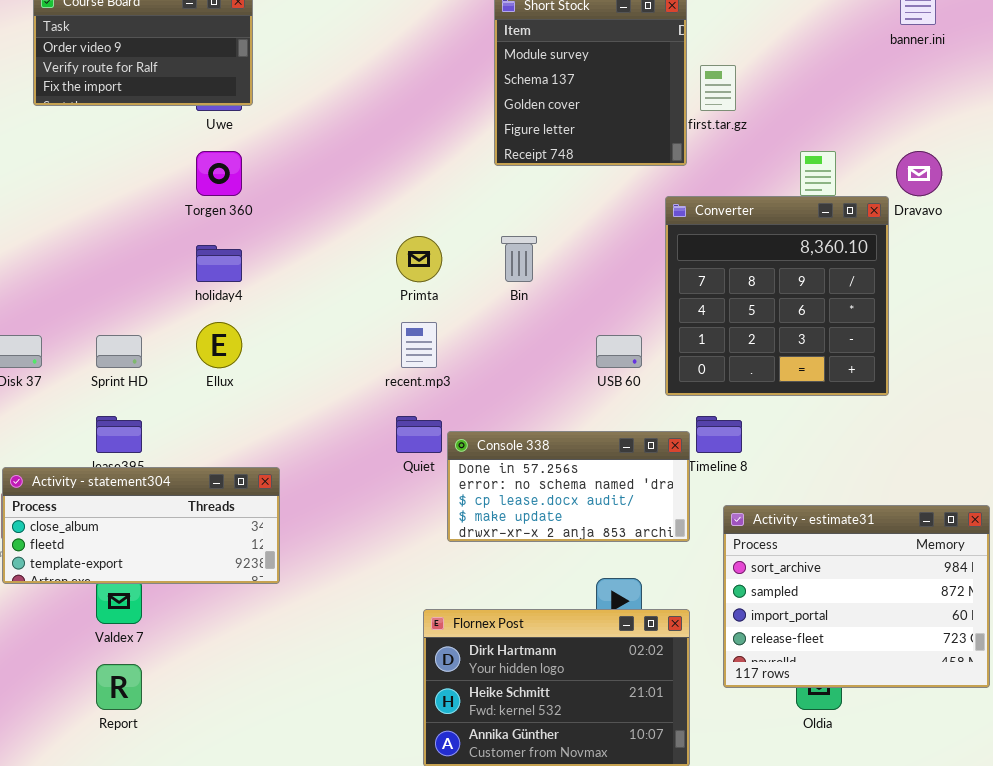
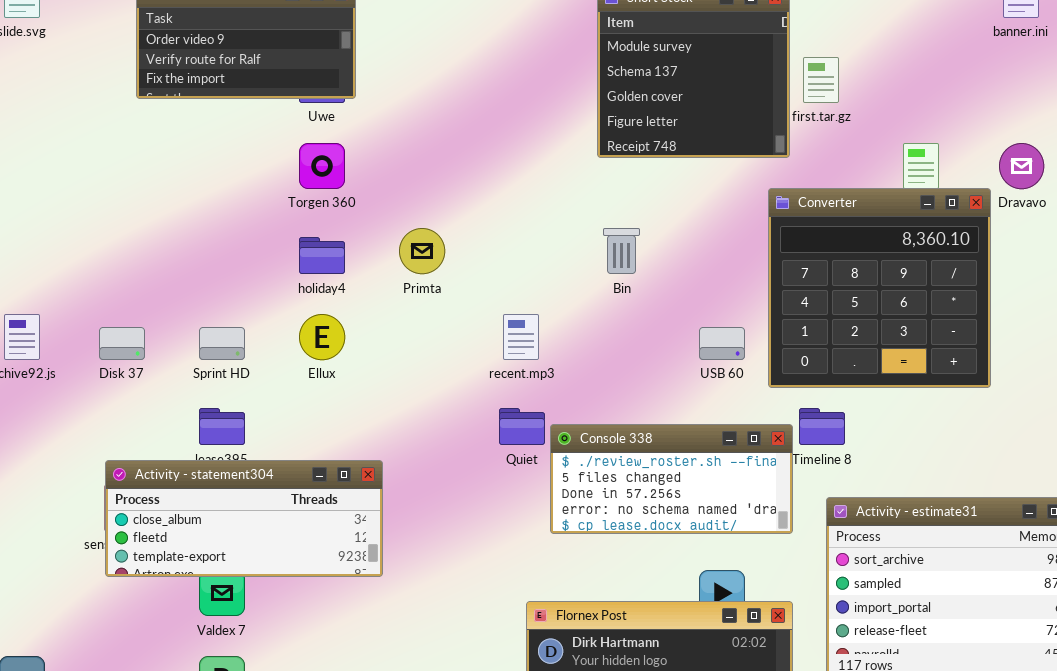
Primta: [396,236,442,282] -> [399,228,445,274], moved
Console 338: [447,431,690,542] -> [550,424,793,534], scrolled up 2 rows

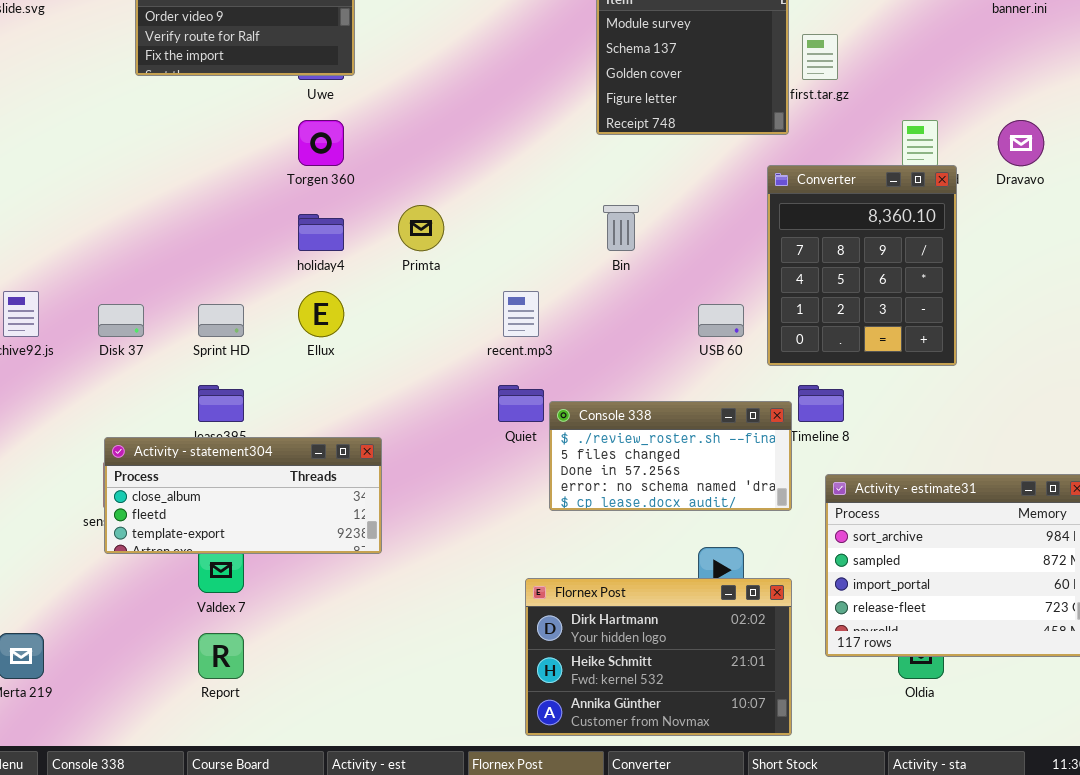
Converter: [768,188,991,388] -> [767,165,957,366], resized

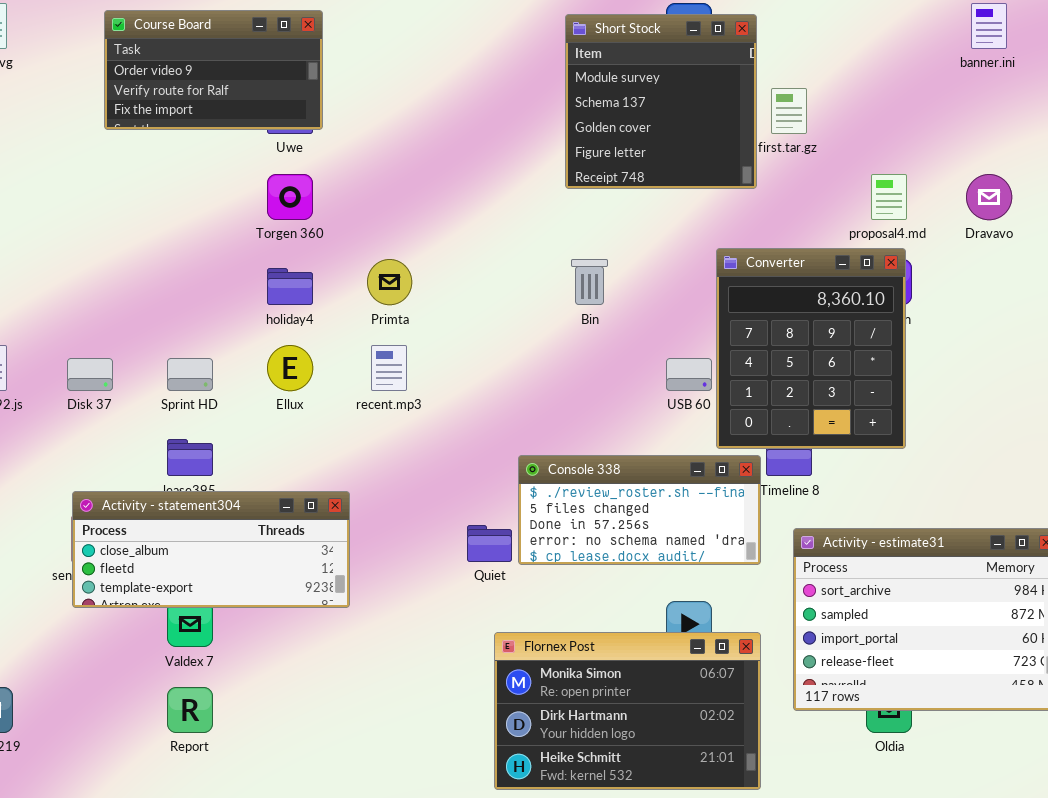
Converter: [767,165,957,366] -> [716,248,906,449], moved
recent.mp3: [503,291,539,337] -> [371,345,407,391], moved
Quiet: [498,385,544,422] -> [467,525,512,562], moved
Flornex Post: [525,578,792,736] -> [494,632,761,790], scrolled up 1 row

